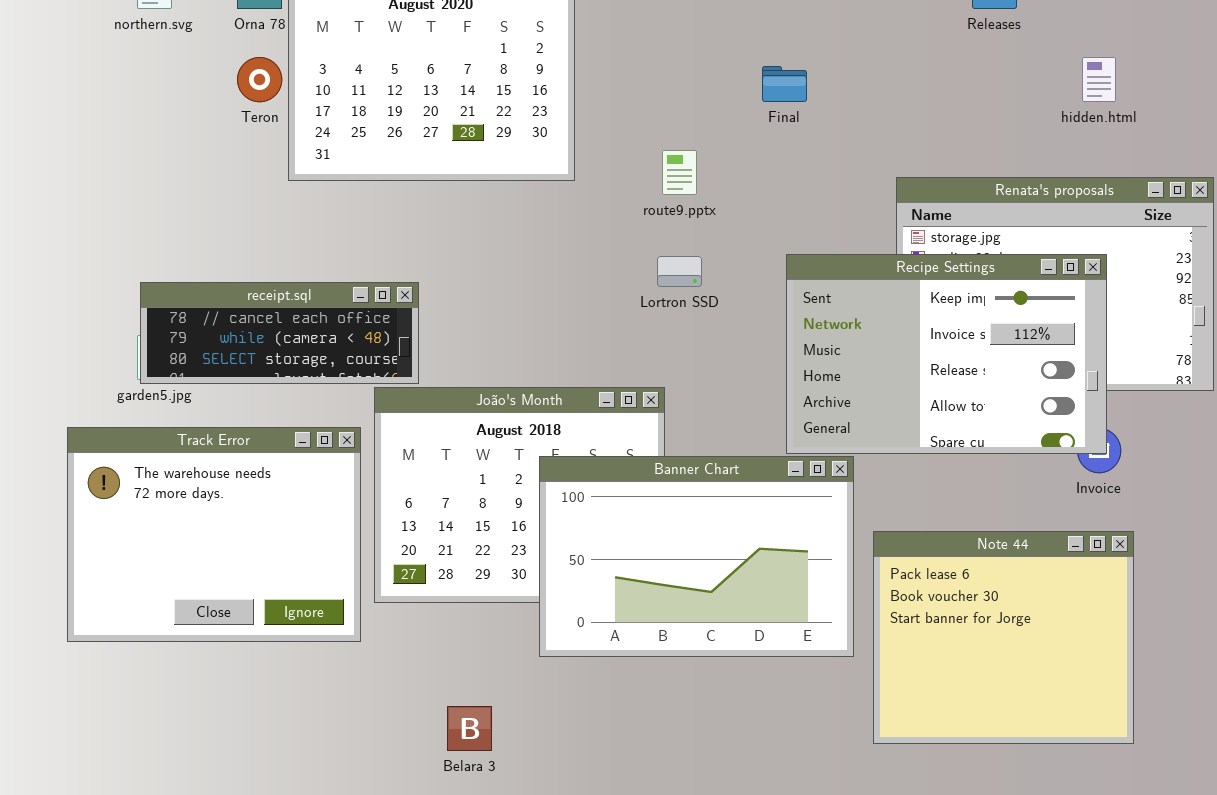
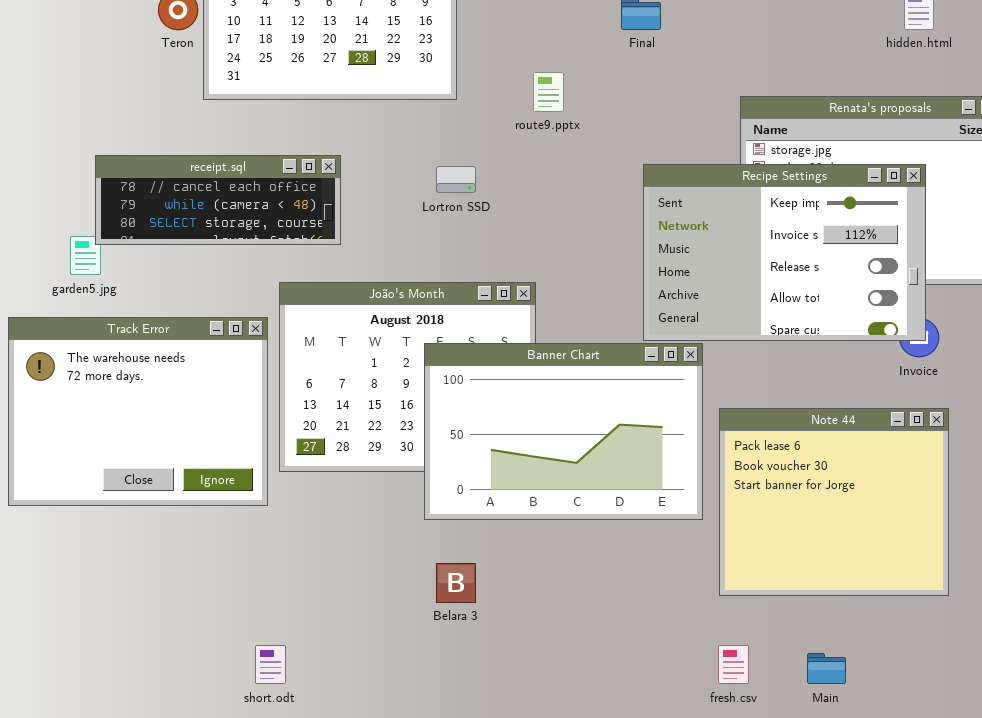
Lortron SSD: [657,256,702,287] -> [436,166,476,193], moved
receipt.sql: [140,282,419,384] -> [95,155,341,245], moved
Belara 3: [447,706,492,751] -> [436,563,476,603], moved

